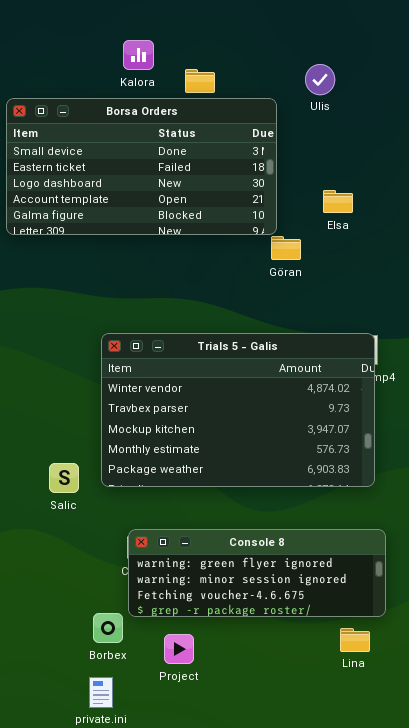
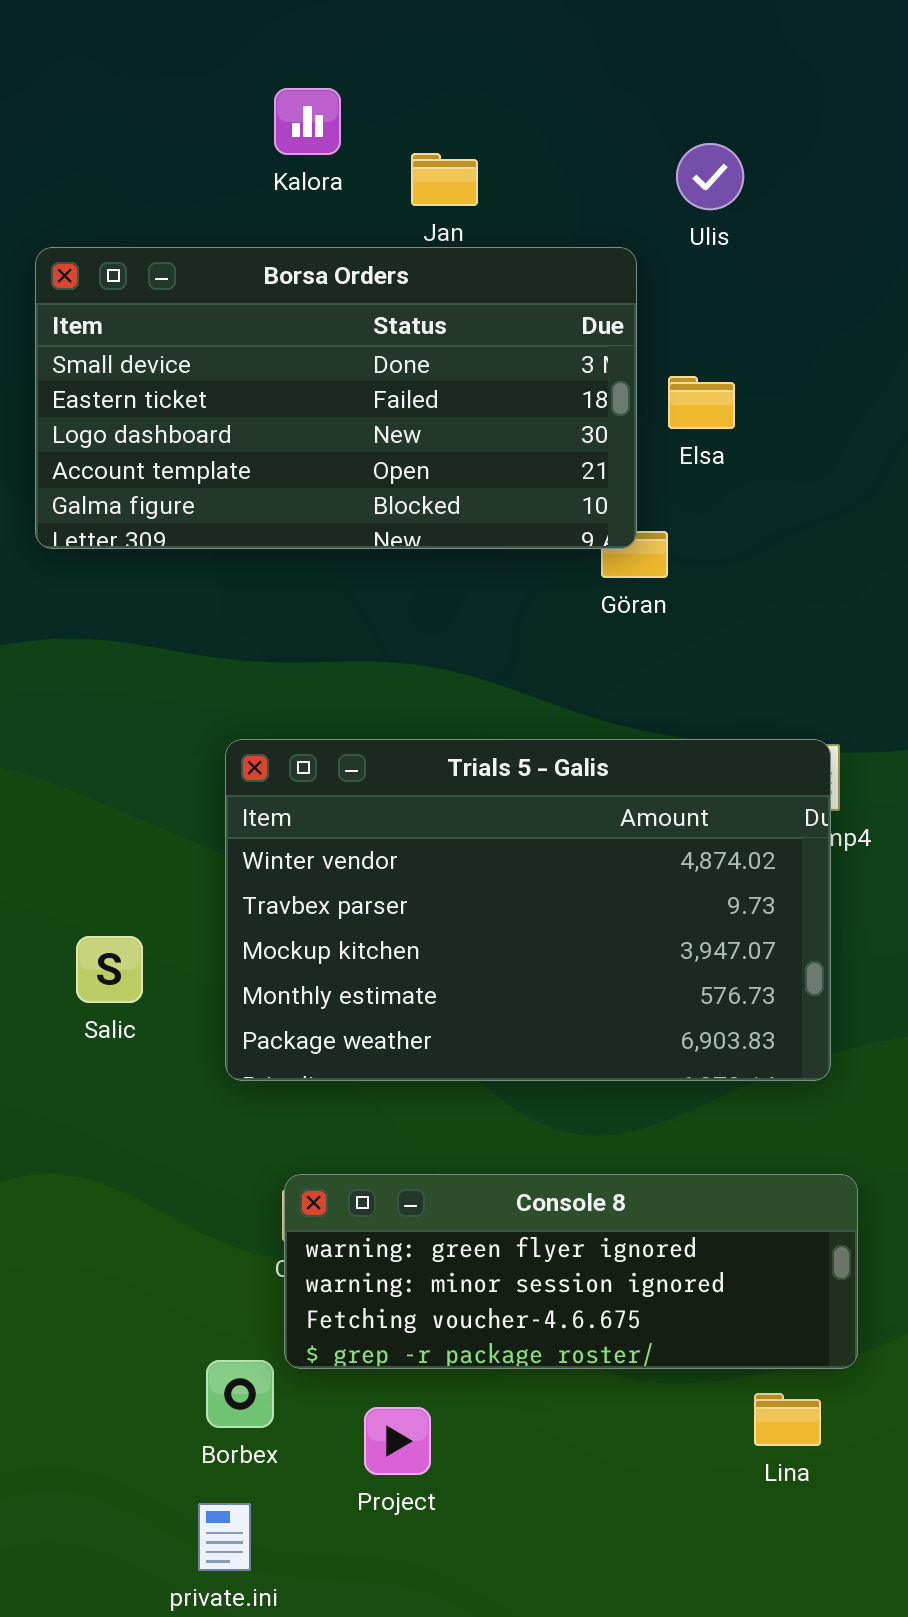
Borsa Orders: [6,98,277,235] -> [35,247,637,549], moved
Elsa: [323,190,353,213] -> [668,376,735,429], moved
Salic: [49,463,79,493] -> [76,936,143,1003], moved

